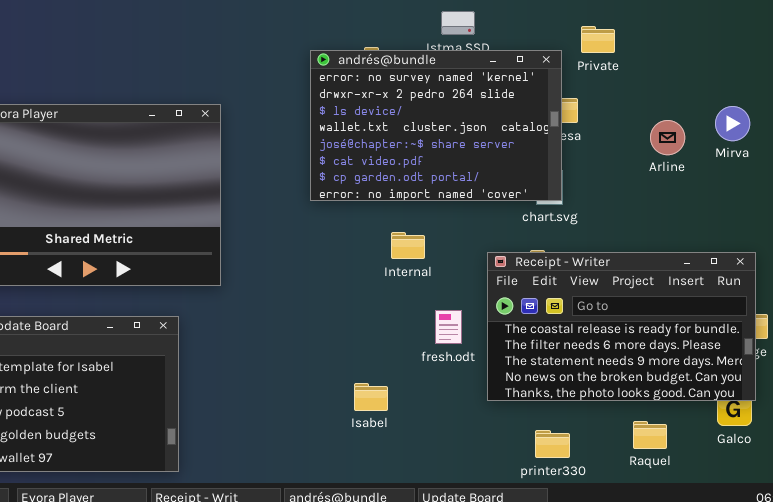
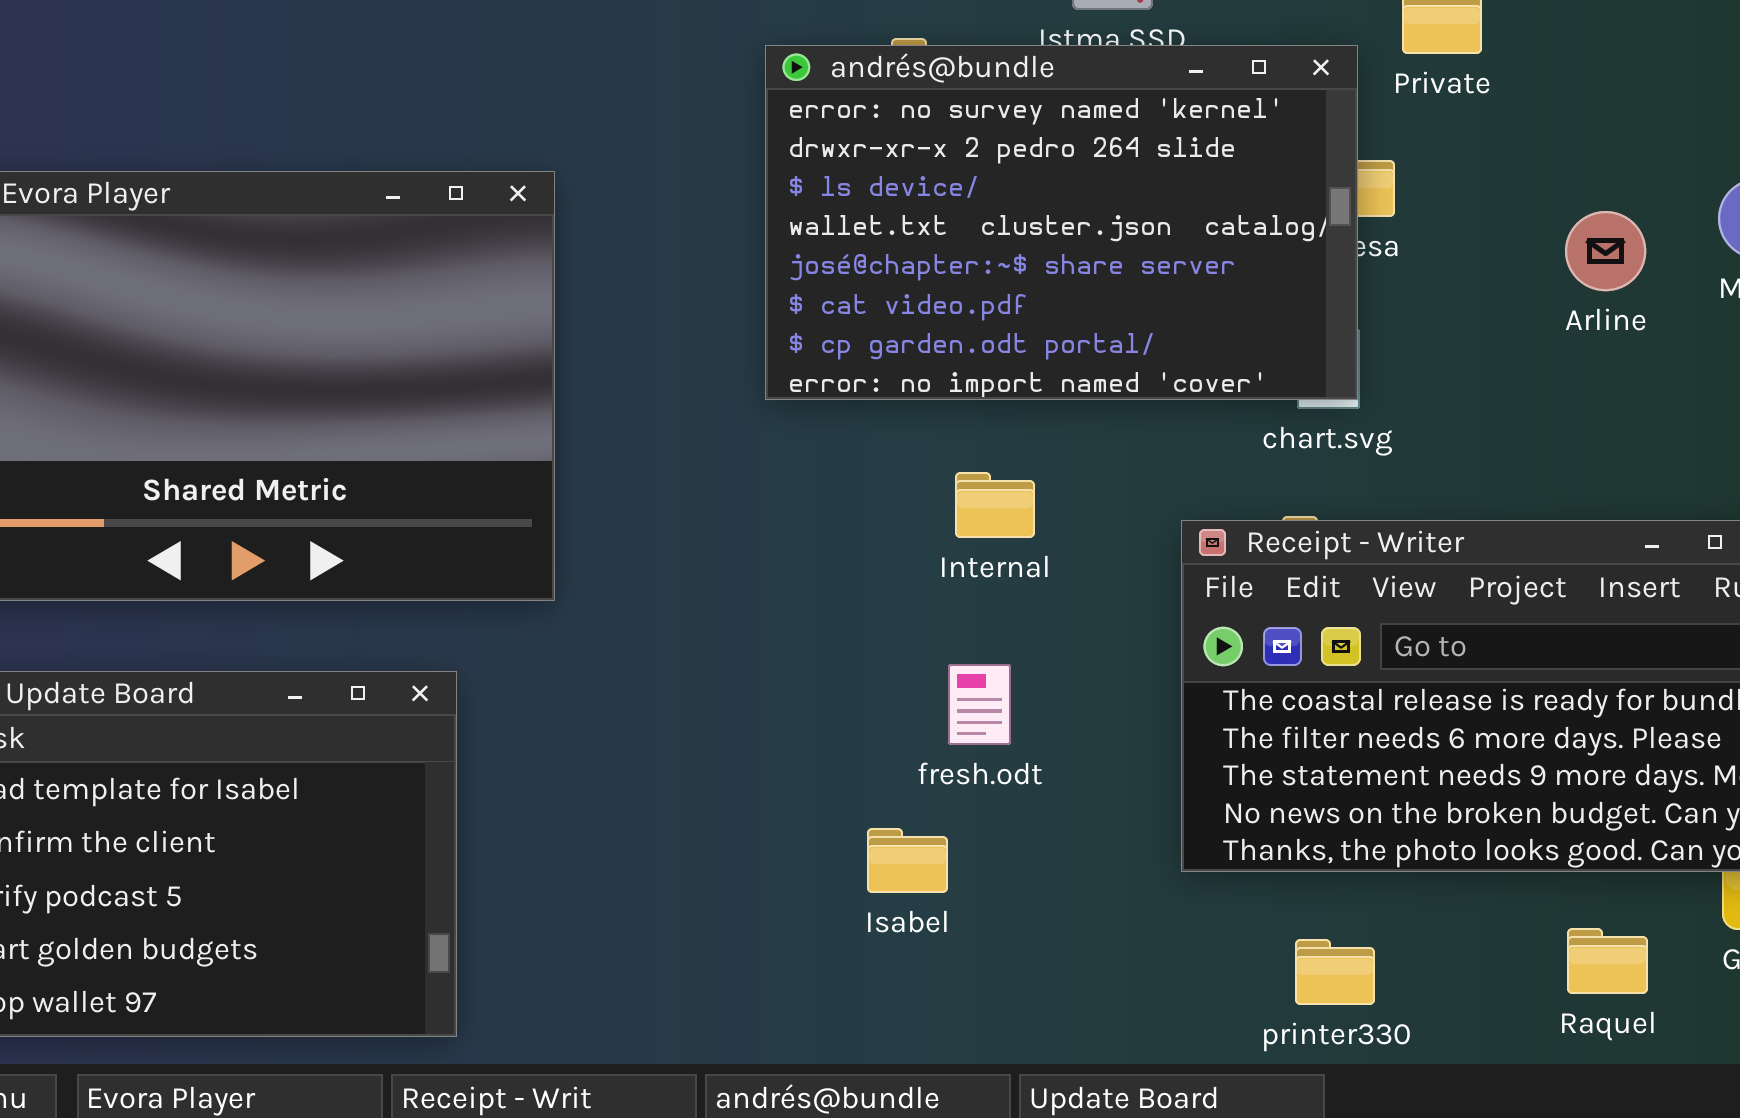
fresh.odt: [435,310,462,344] -> [948,664,1011,745], moved
Raquel: [633,421,667,449] -> [1567,928,1648,994], moved

